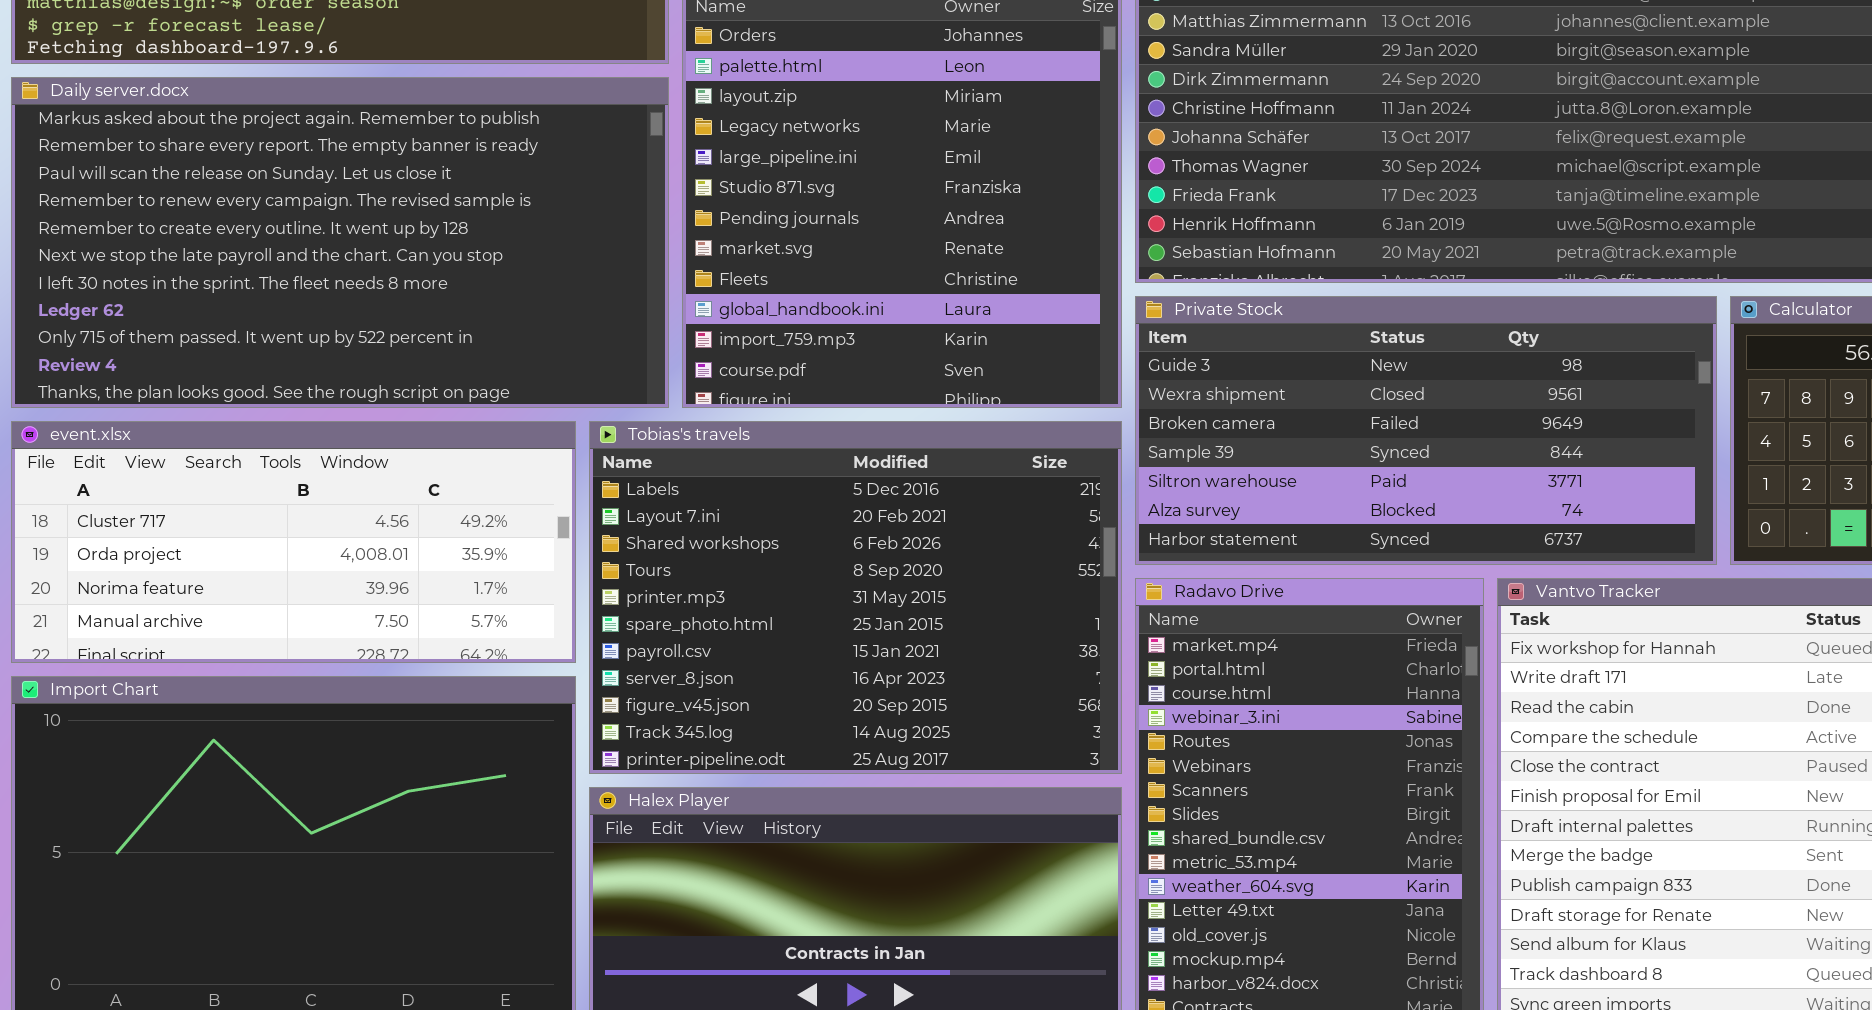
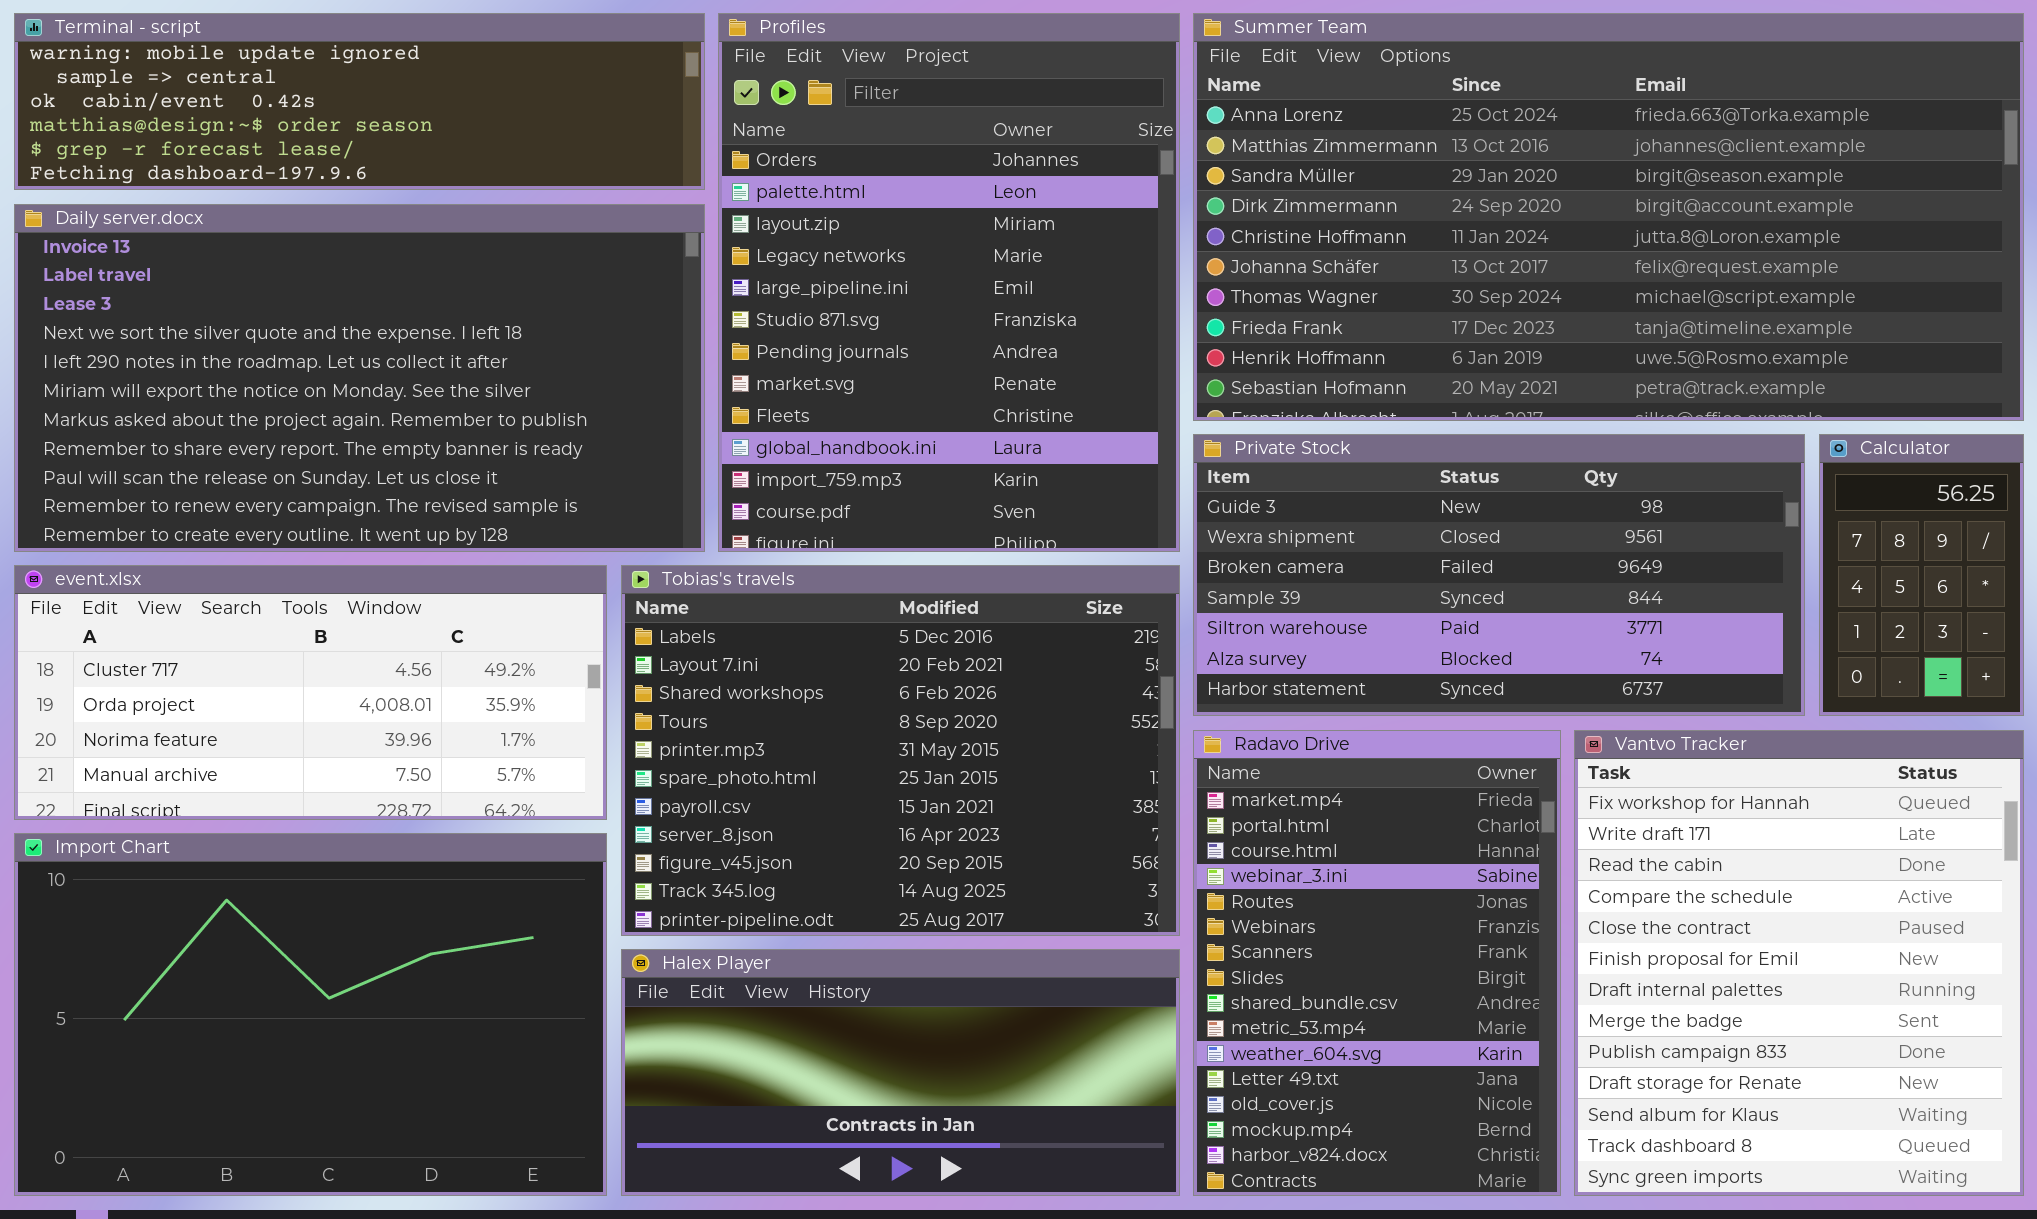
Daily server.docx: [11,77,669,408] -> [14,204,705,552], scrolled up 6 rows

